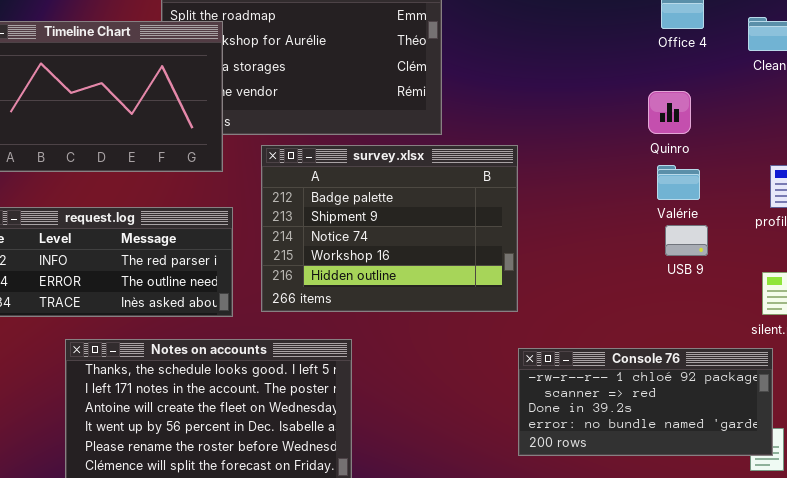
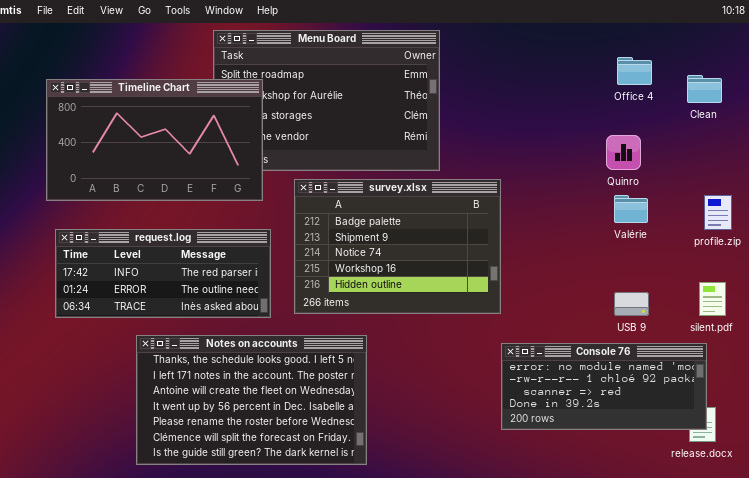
USB 9: [665,225,708,256] -> [614,292,649,316], moved
Console 76: [518,348,773,456] -> [501,343,707,430], scrolled up 1 row

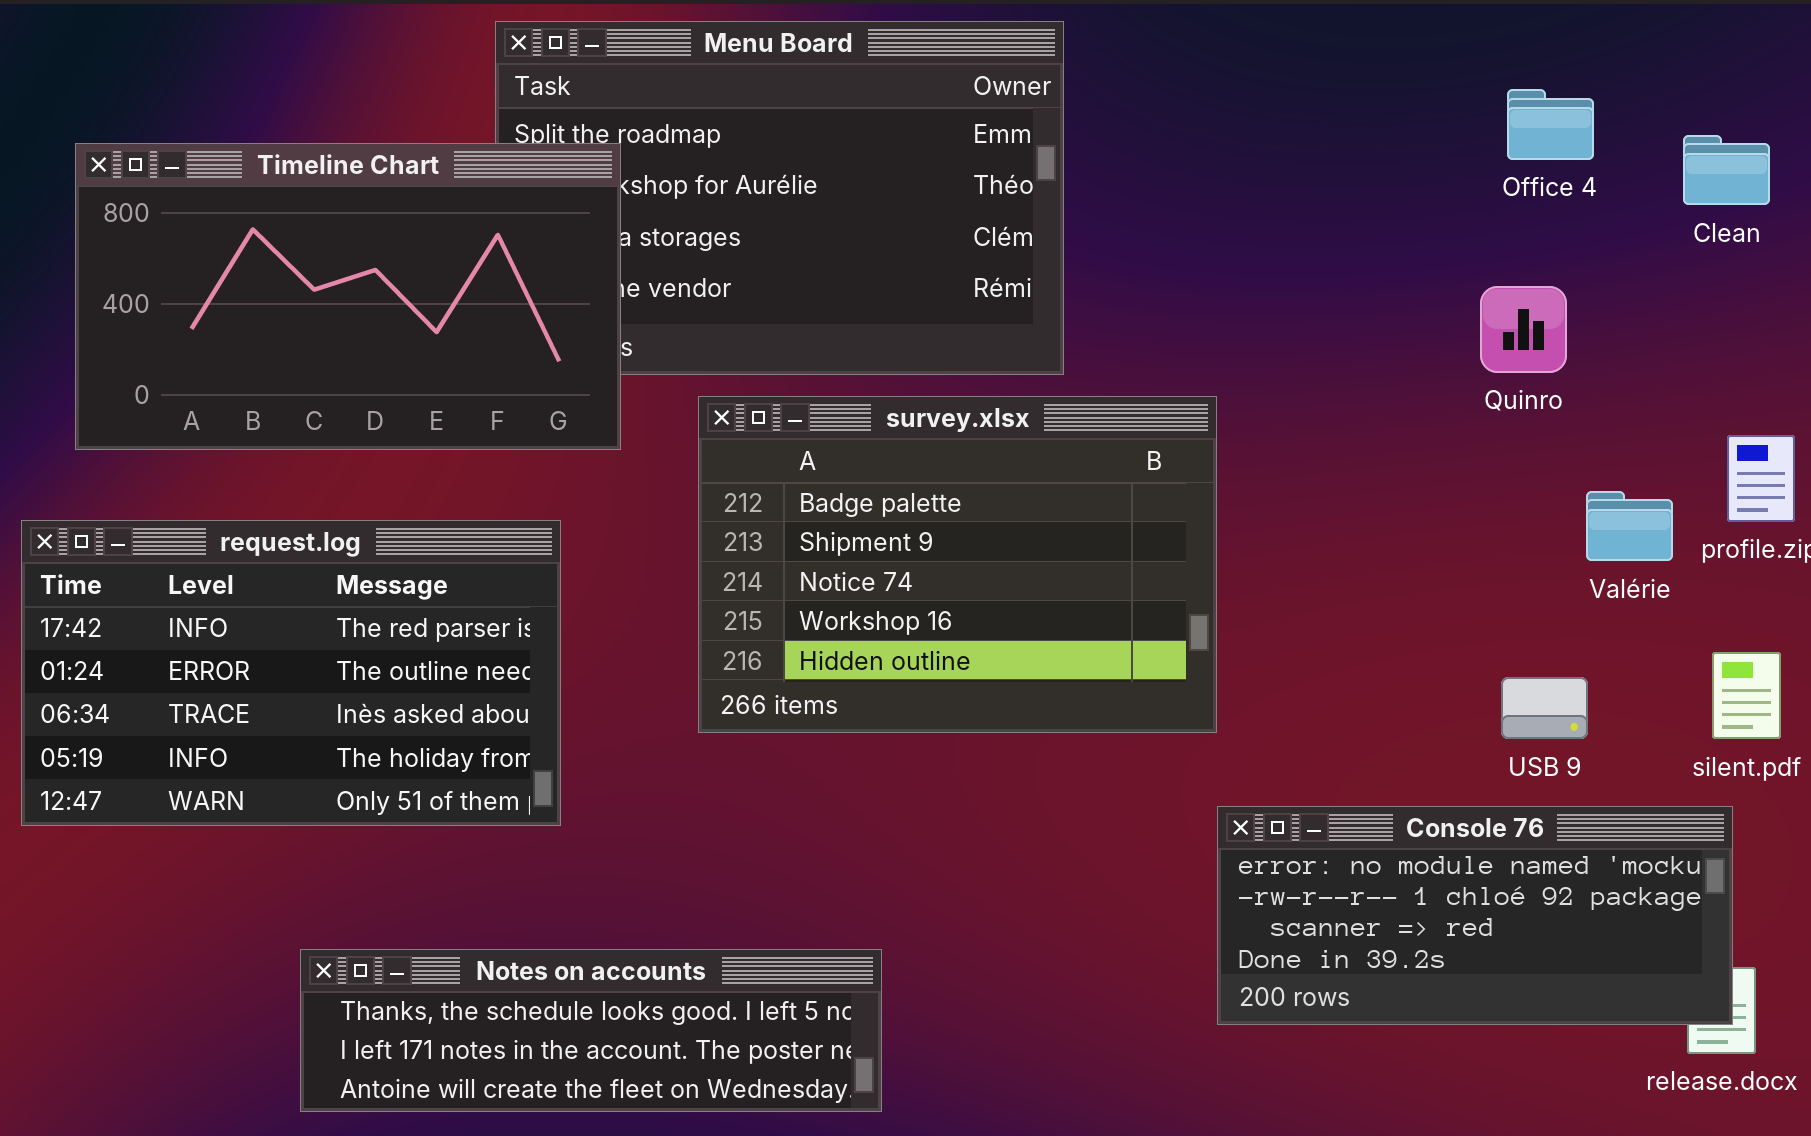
Valérie: [614,195,648,223] -> [1586,491,1673,561], moved
request.log: [55,229,271,318] -> [21,520,561,826], moved, resized
Notes on accounts: [136,335,367,465] -> [300,949,882,1112], resized

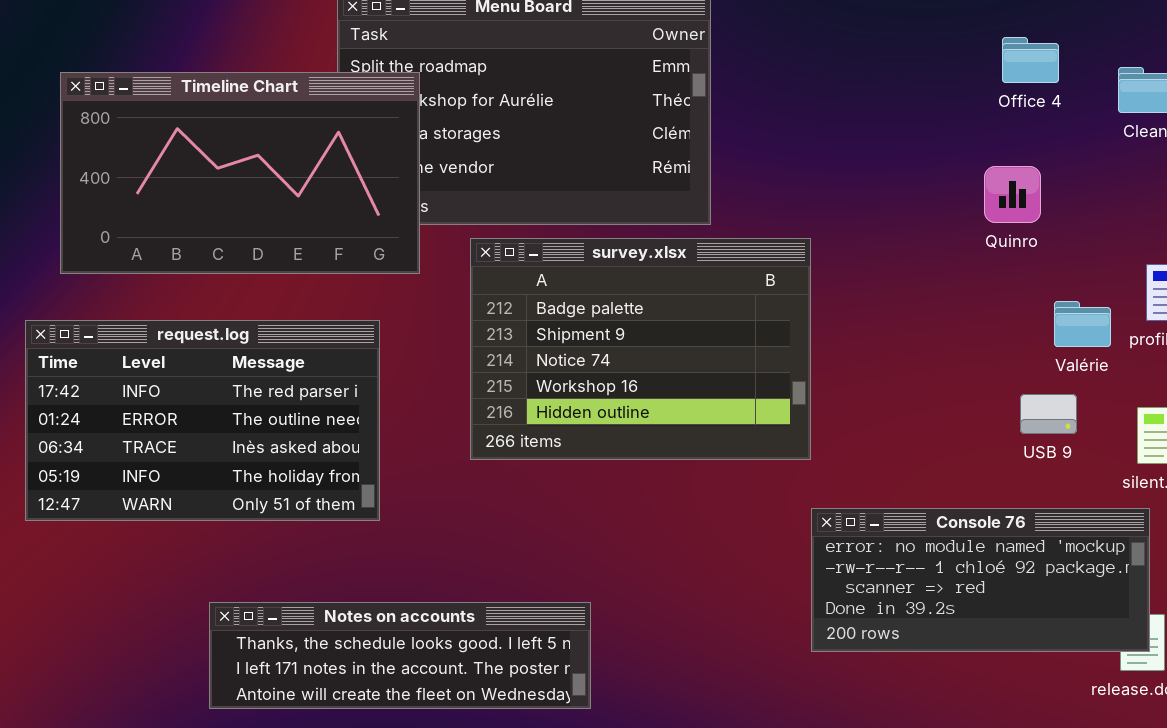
USB 9: [1501,677,1588,739] -> [1020,394,1077,434], moved

